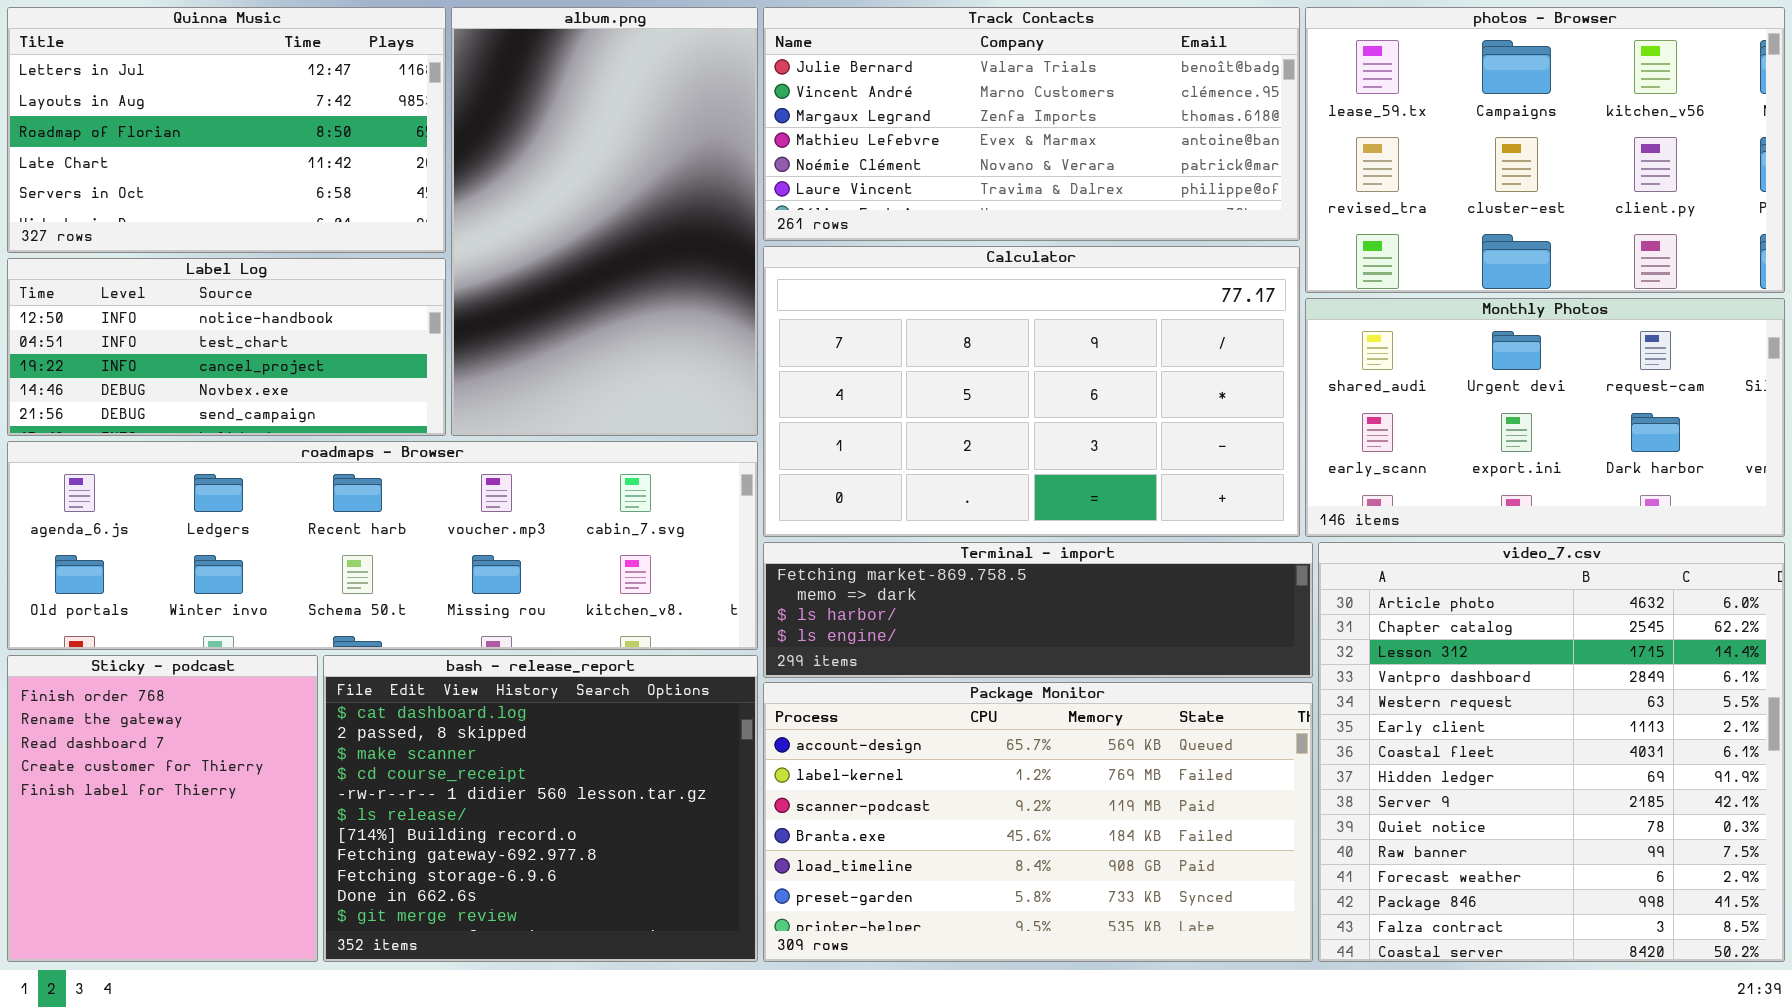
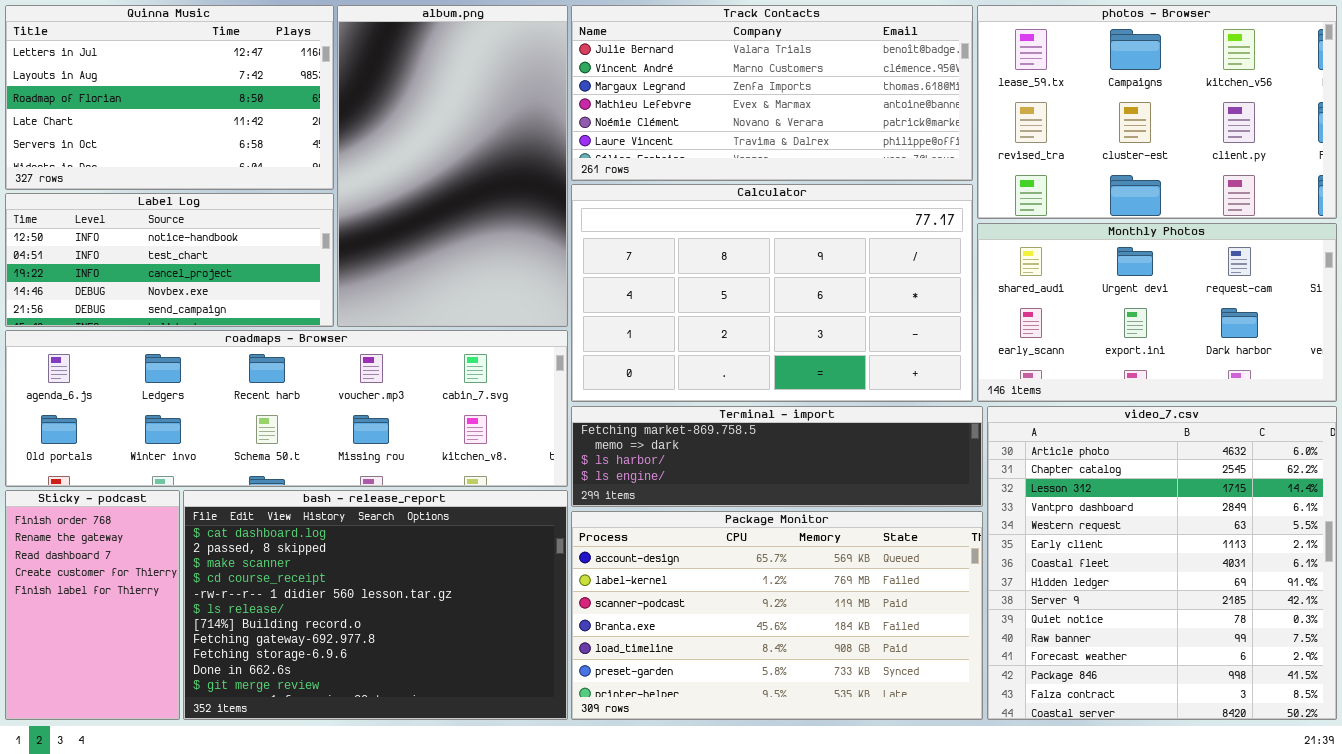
Sticky - podcast: [7,655,318,962] -> [5,490,180,720], resized
bash - release_report: [323,655,758,962] -> [183,490,568,720], resized

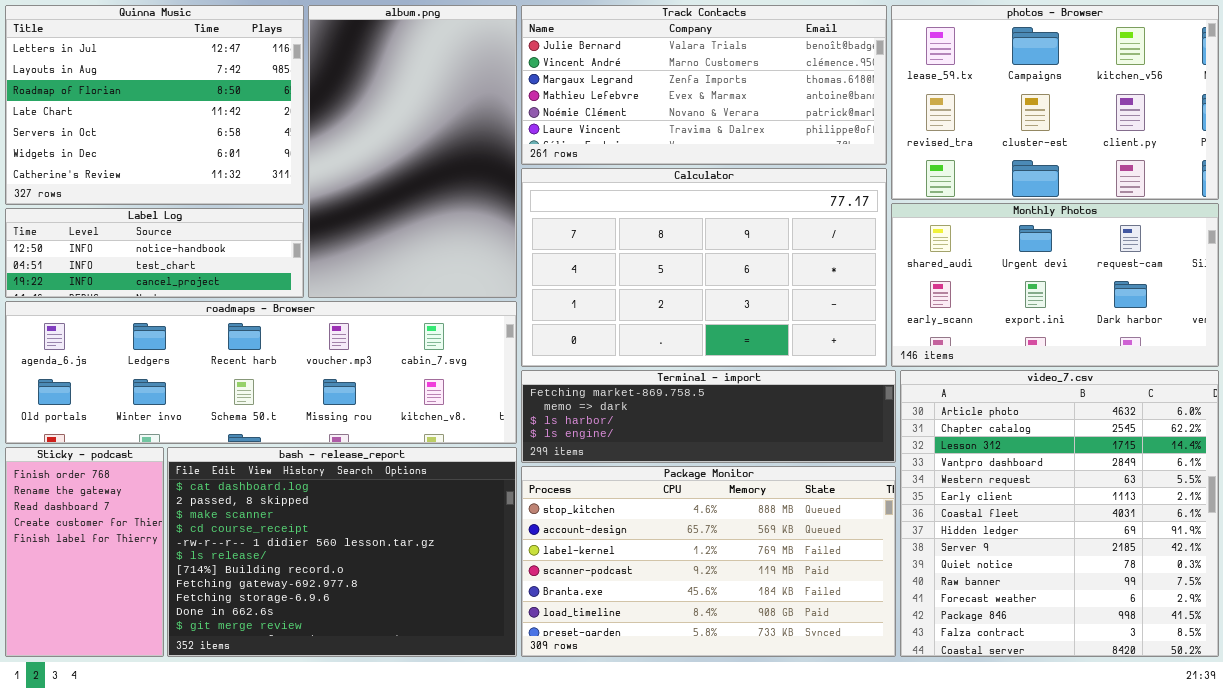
Quinna Music: [5,5,334,190] -> [5,5,304,205], resized
Label Log: [5,193,334,327] -> [5,208,304,298], resized
Package Monitor: [571,511,983,720] -> [521,466,896,657], scrolled up 1 row

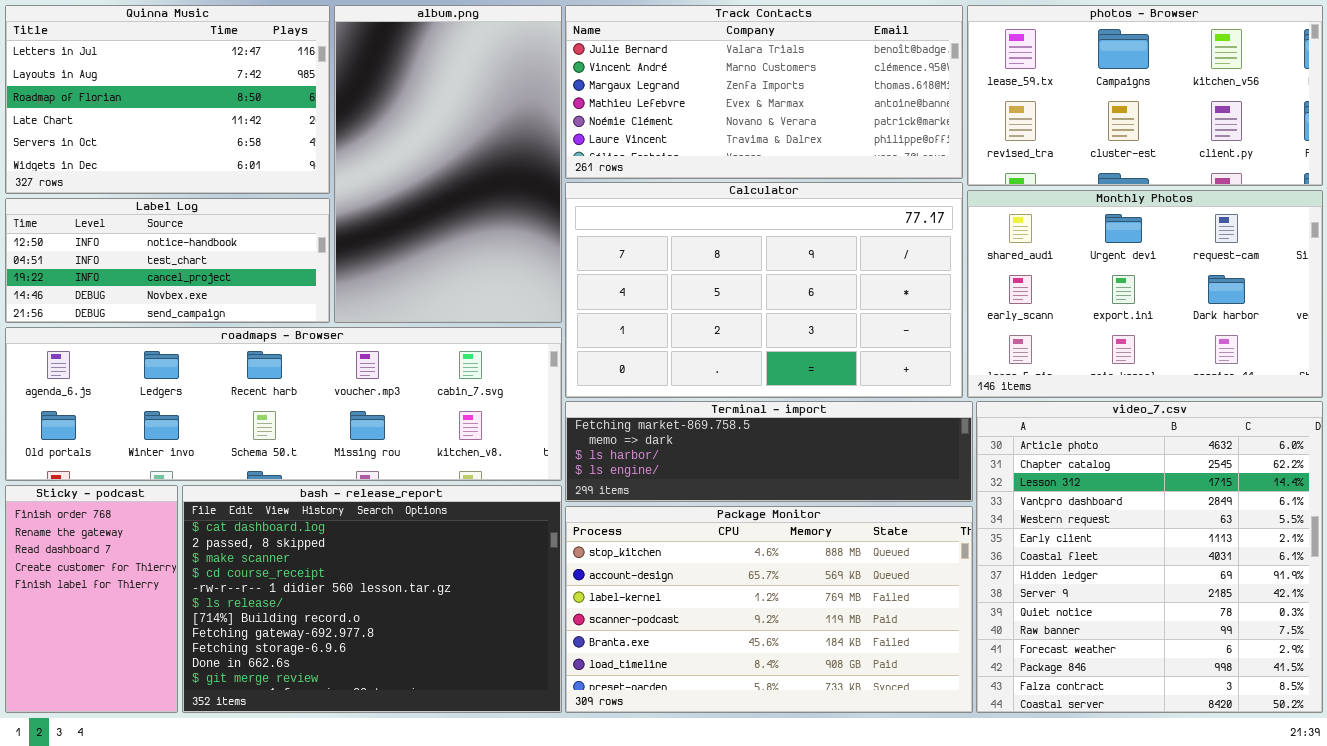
Quinna Music: [5,5,304,205] -> [5,5,330,194], resized
photos - Browser: [891,5,1219,200] -> [967,5,1323,186], resized
Monthly Photos: [891,203,1219,367] -> [967,190,1323,398], resized
Label Log: [5,208,304,298] -> [5,198,330,323], resized

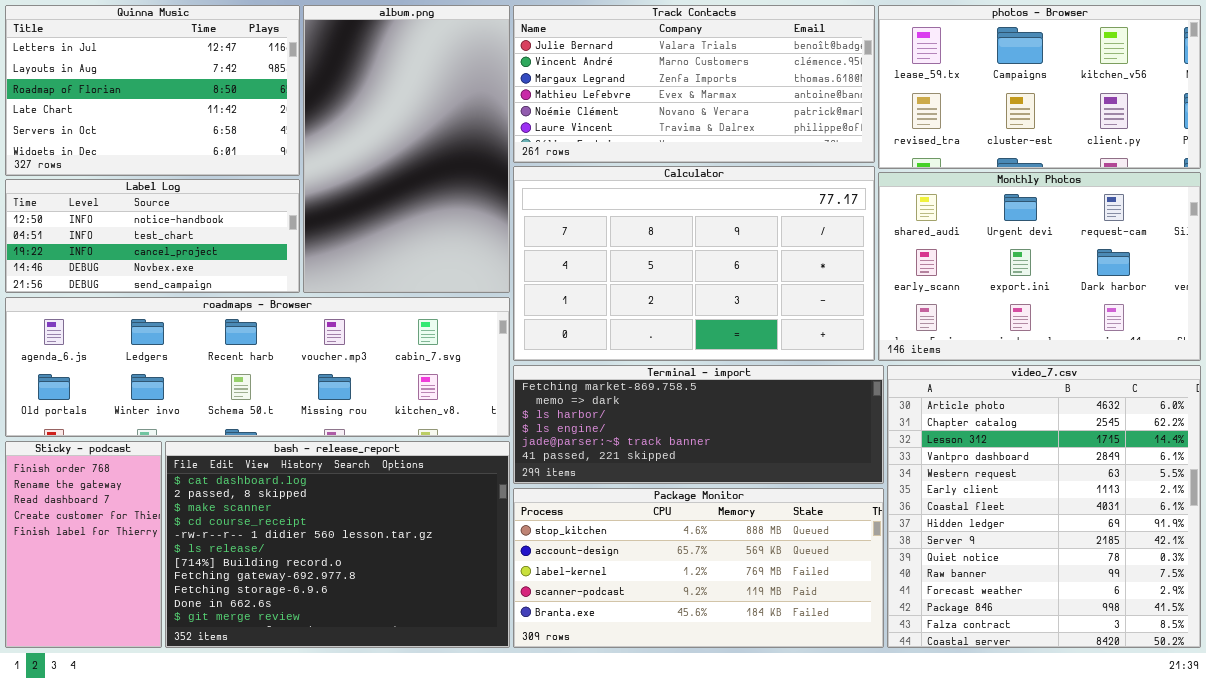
Terminal - import: [565,401,973,502] -> [513,365,884,484], resized
Package Monitor: [565,506,973,713] -> [513,488,884,648], resized

